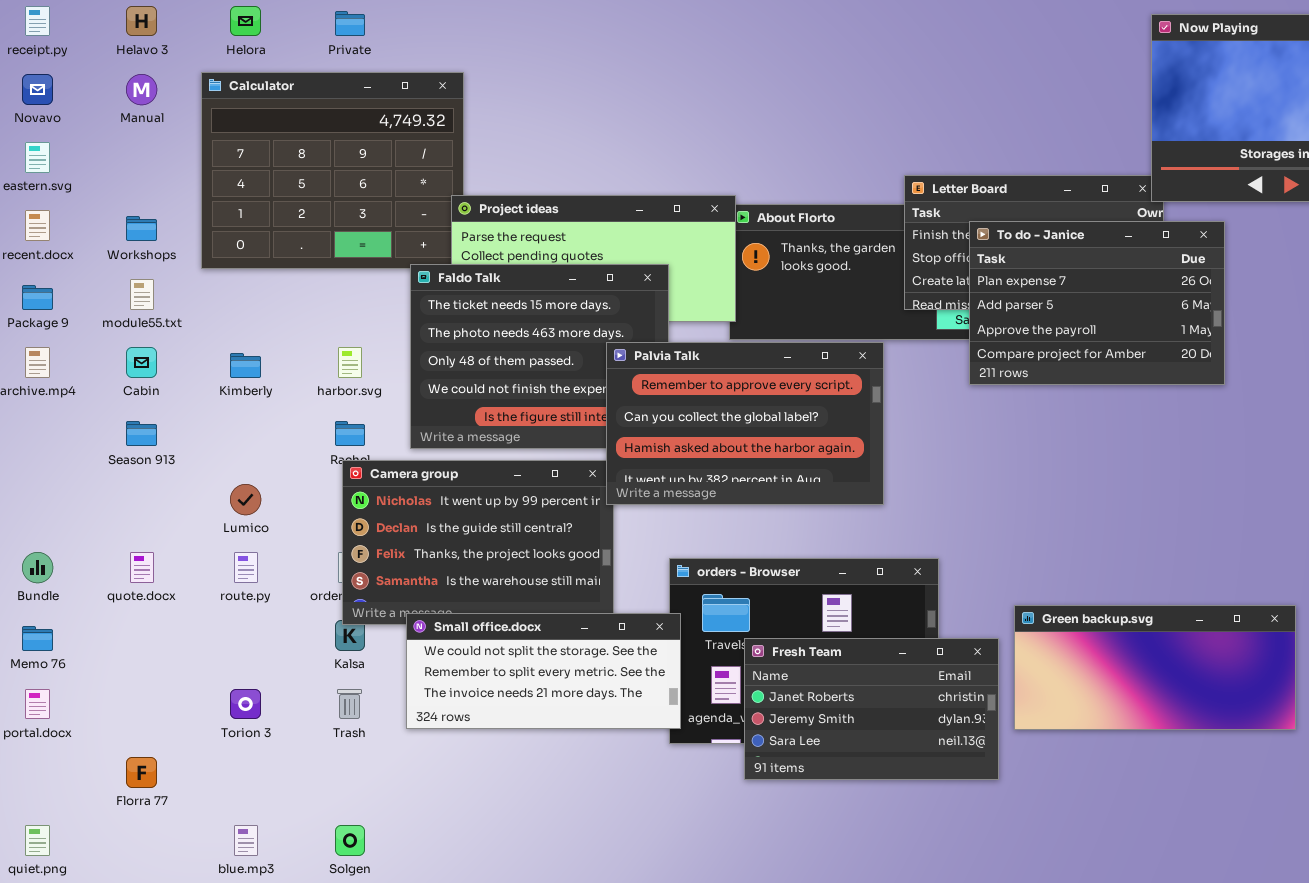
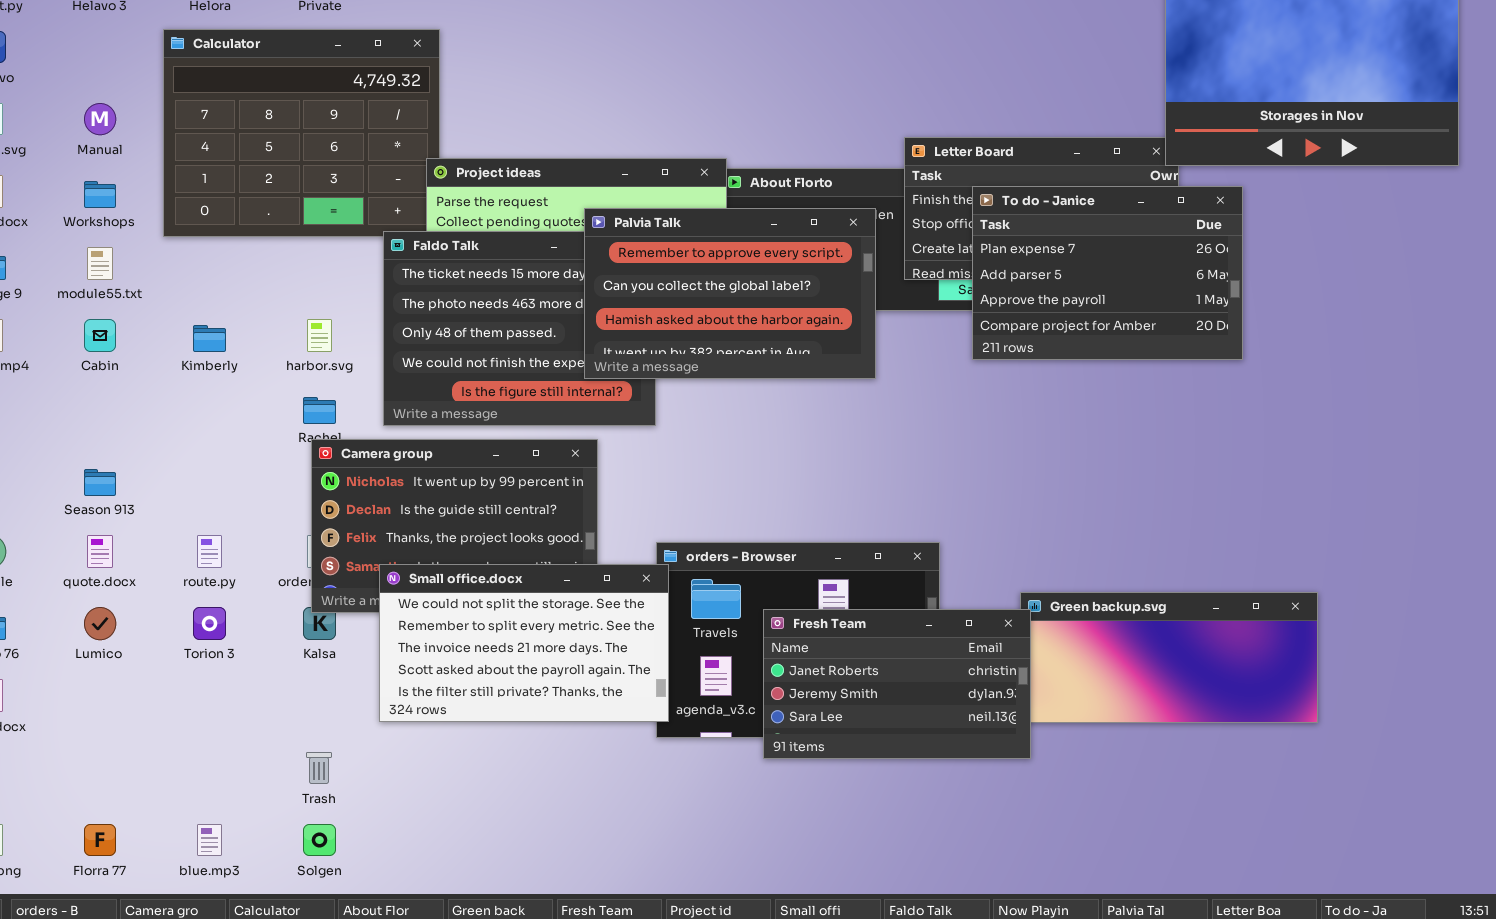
Manual: [126,74,157,105] -> [84,103,116,135], moved
Palvia Talk: [606,342,884,505] -> [584,208,876,379], moved
Season 913: [126,421,157,446] -> [84,469,116,496], moved
Lumico: [230,484,261,515] -> [84,607,116,640], moved
Small office.docx: [406,613,681,729] -> [379,564,669,722], resized
Fresh Team: [744,638,999,780] -> [763,609,1031,759], moved
Torion 3: [230,689,261,719] -> [193,607,226,640], moved
Trash: [337,689,362,719] -> [306,752,332,784], moved
Florra 77: [126,757,157,788] -> [84,824,116,856], moved

